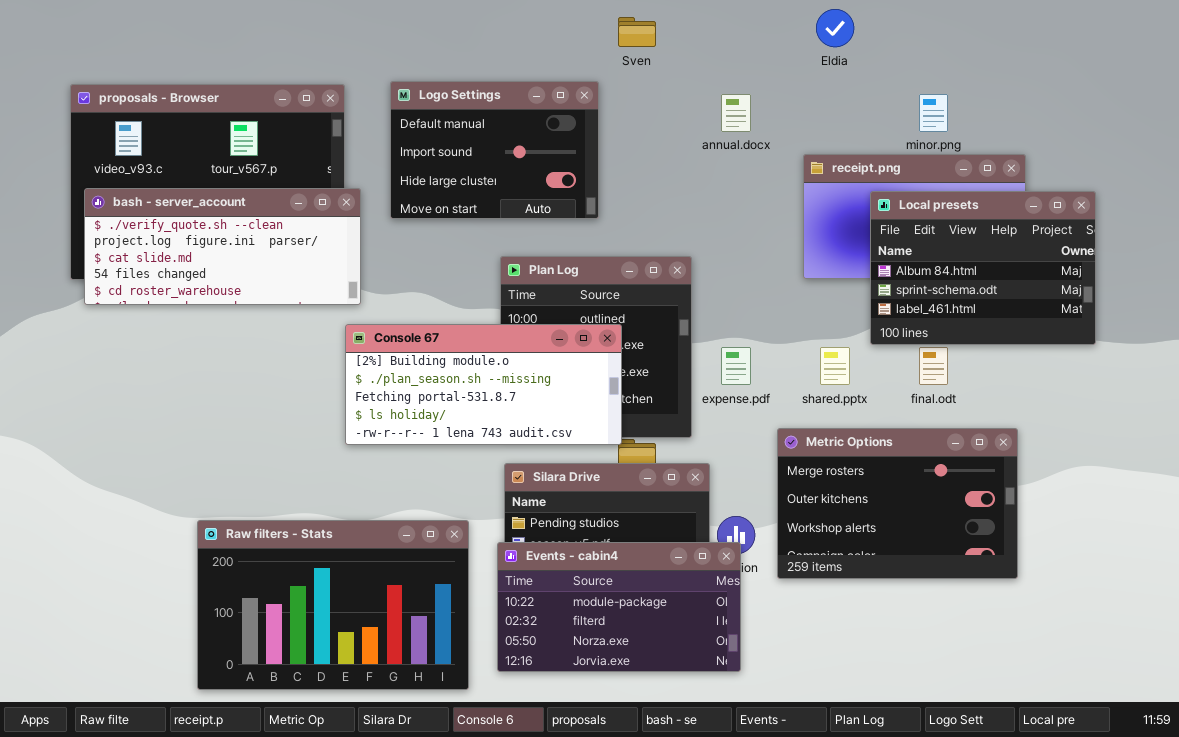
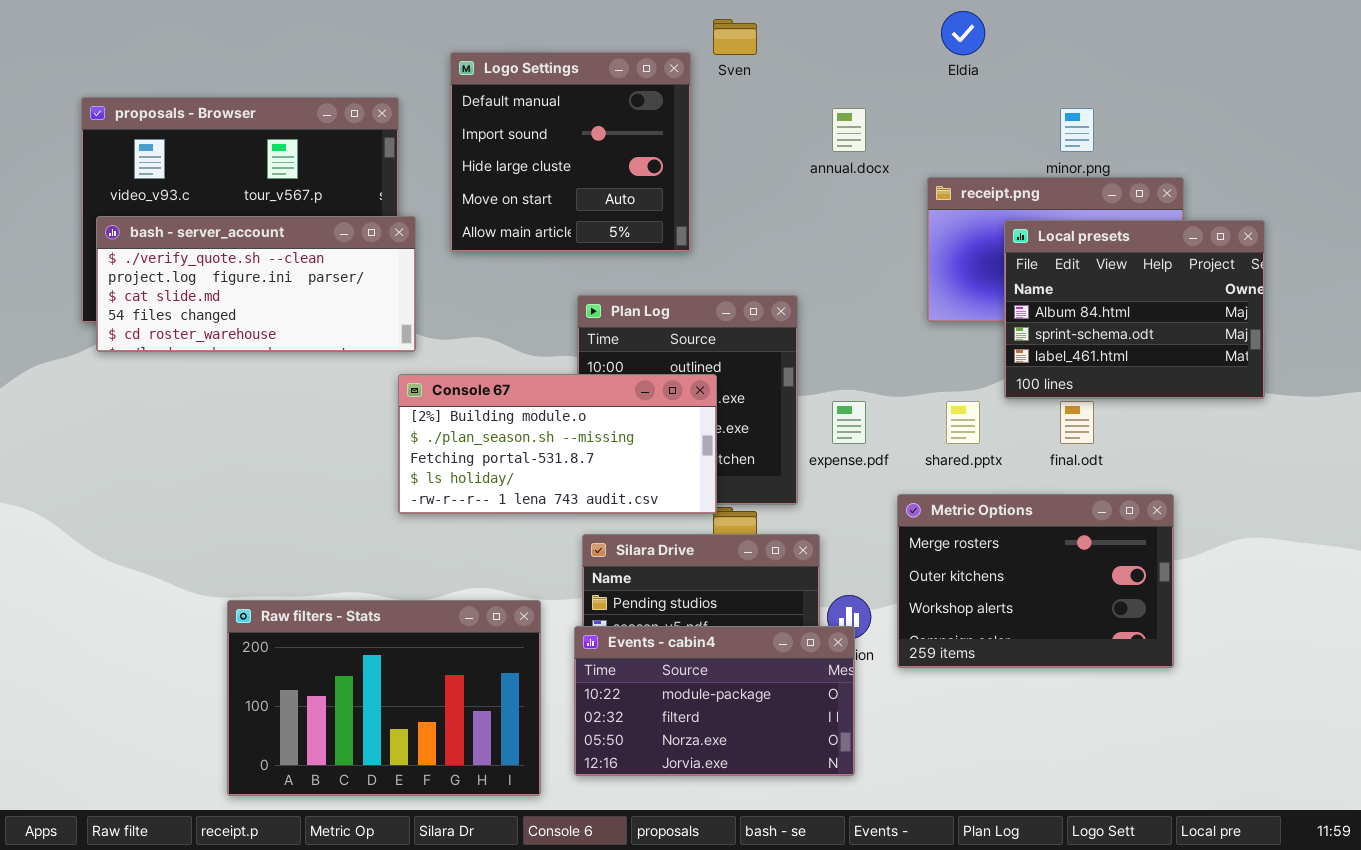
Logo Settings: [390,81,599,219] -> [450,52,691,252], resized

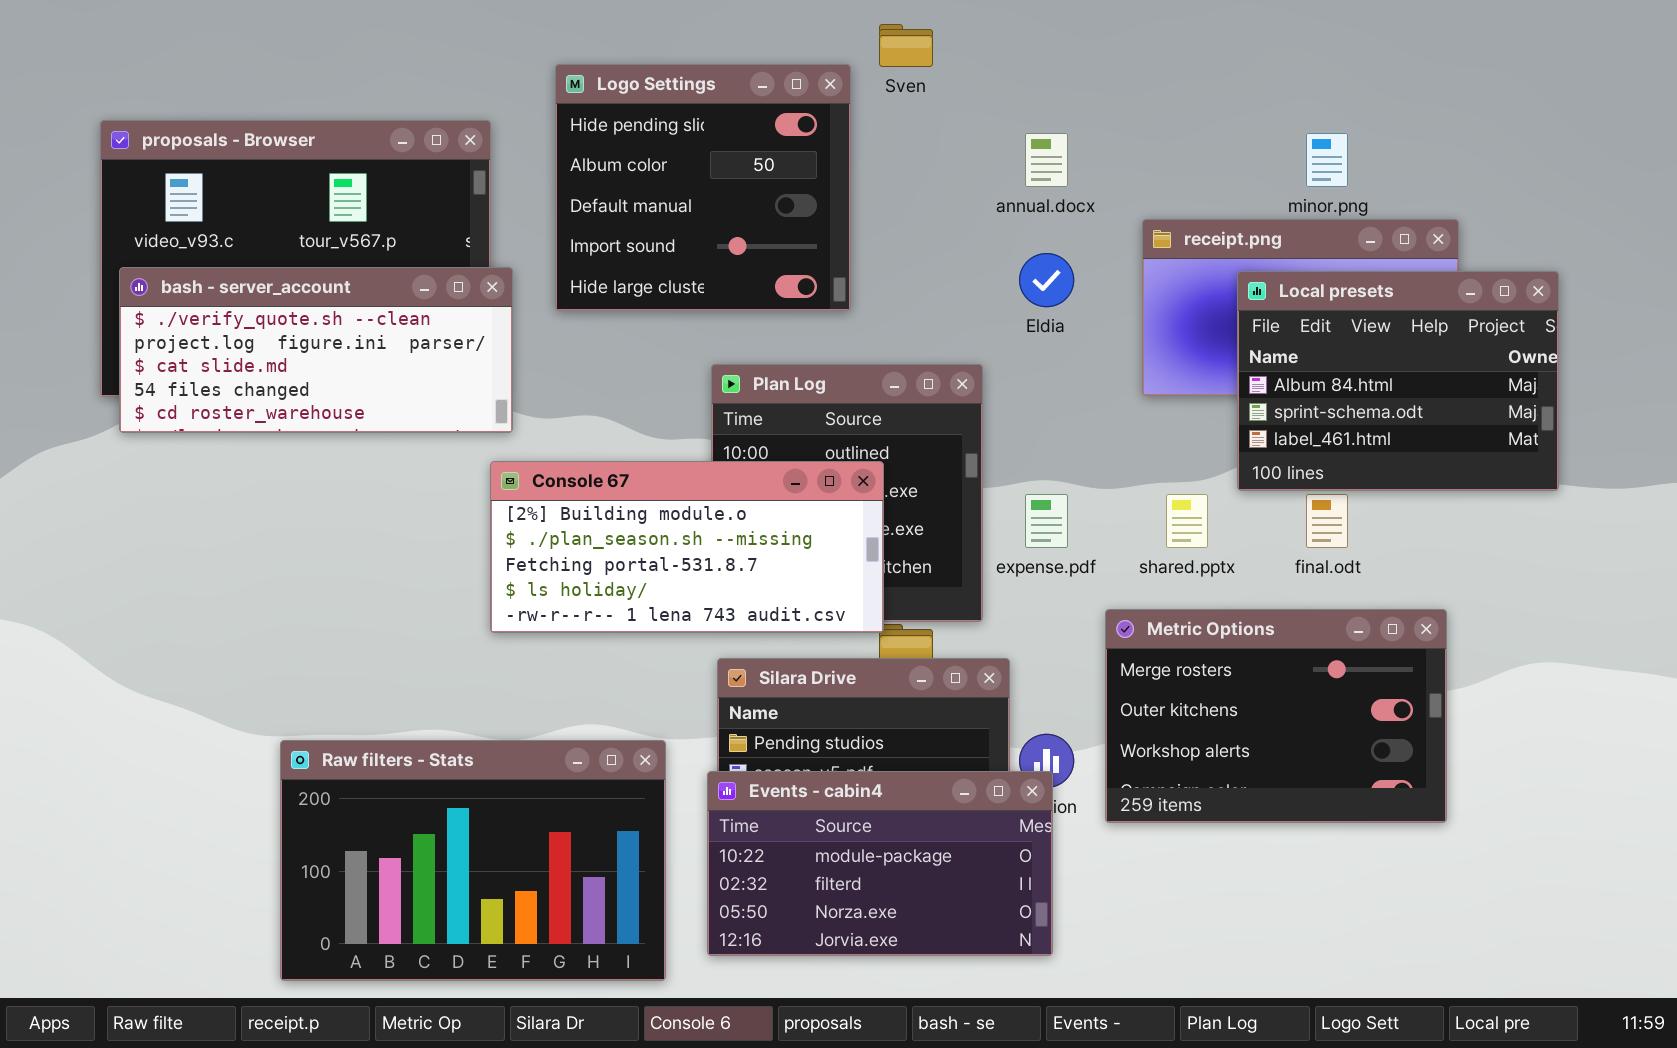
Eldia: [941,11,985,55] -> [1019,253,1074,307], moved
Logo Settings: [450,52,691,252] -> [555,64,851,311], scrolled up 2 rows

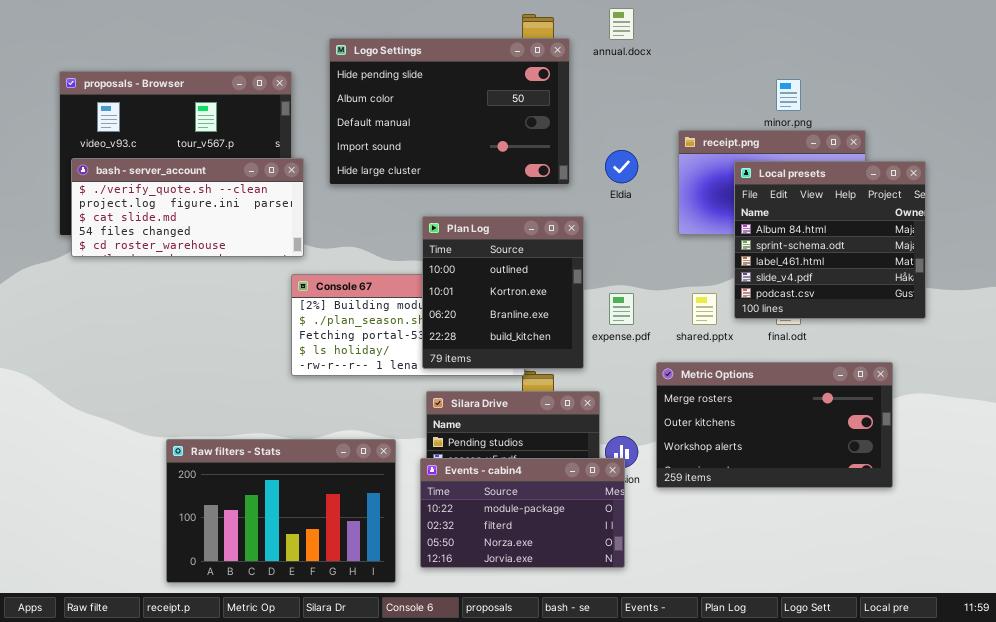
Logo Settings: [555,64,851,311] -> [329,38,570,185], resized
annual.docx: [1025,133,1068,187] -> [609,8,634,40], moved
Local presets: [1237,271,1559,491] -> [734,161,926,319], resized
Plan Log: [711,364,983,622] -> [422,216,584,369], raised
Metric Options: [1105,609,1447,823] -> [656,362,893,488], resized

